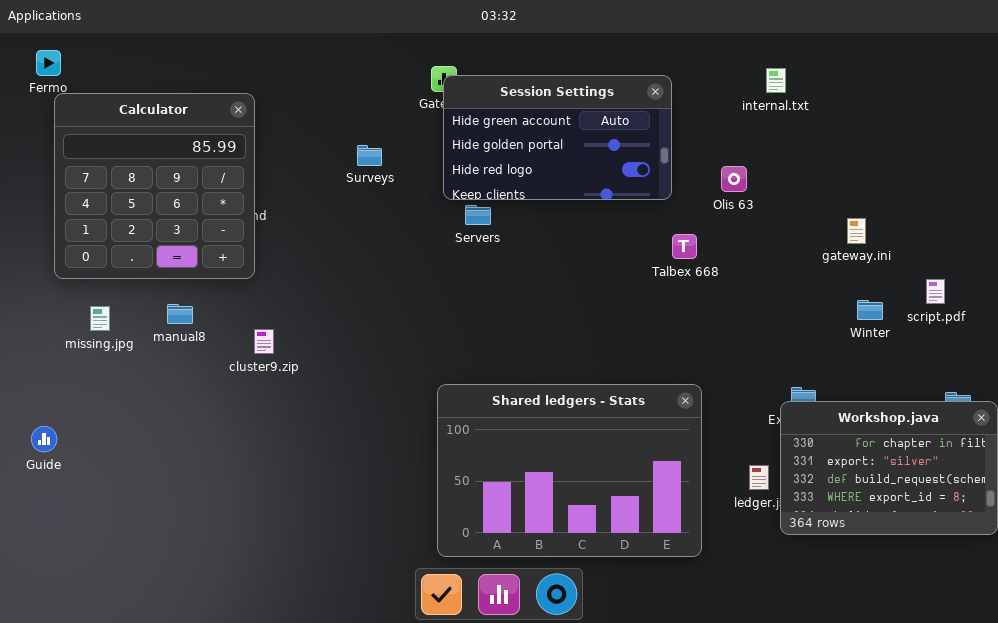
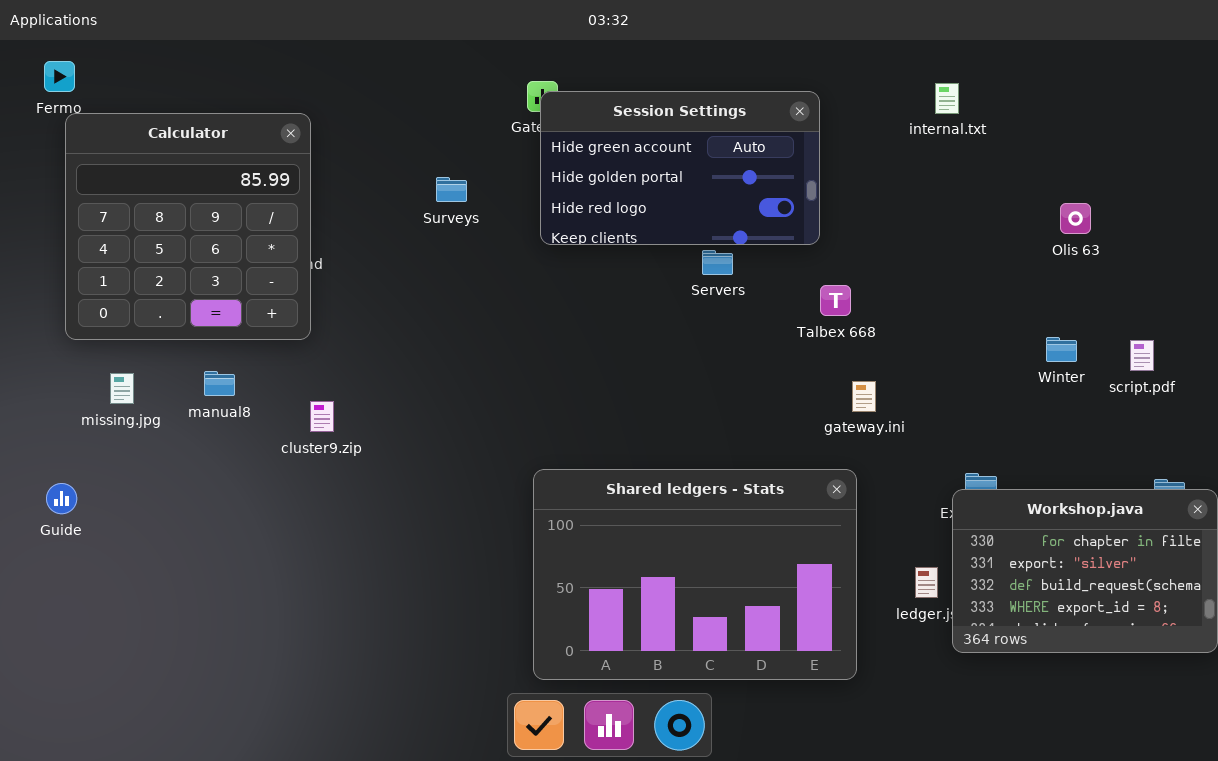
Olis 63: [721,166,747,192] -> [1060,203,1091,234], moved
Servers: [465,205,491,225] -> [702,250,733,275], moved
gateway.ini: [847,218,866,244] -> [852,381,876,412], moved
Winter: [857,300,883,320] -> [1046,337,1077,362], moved
Guide: [31,426,57,452] -> [46,483,77,514], moved

